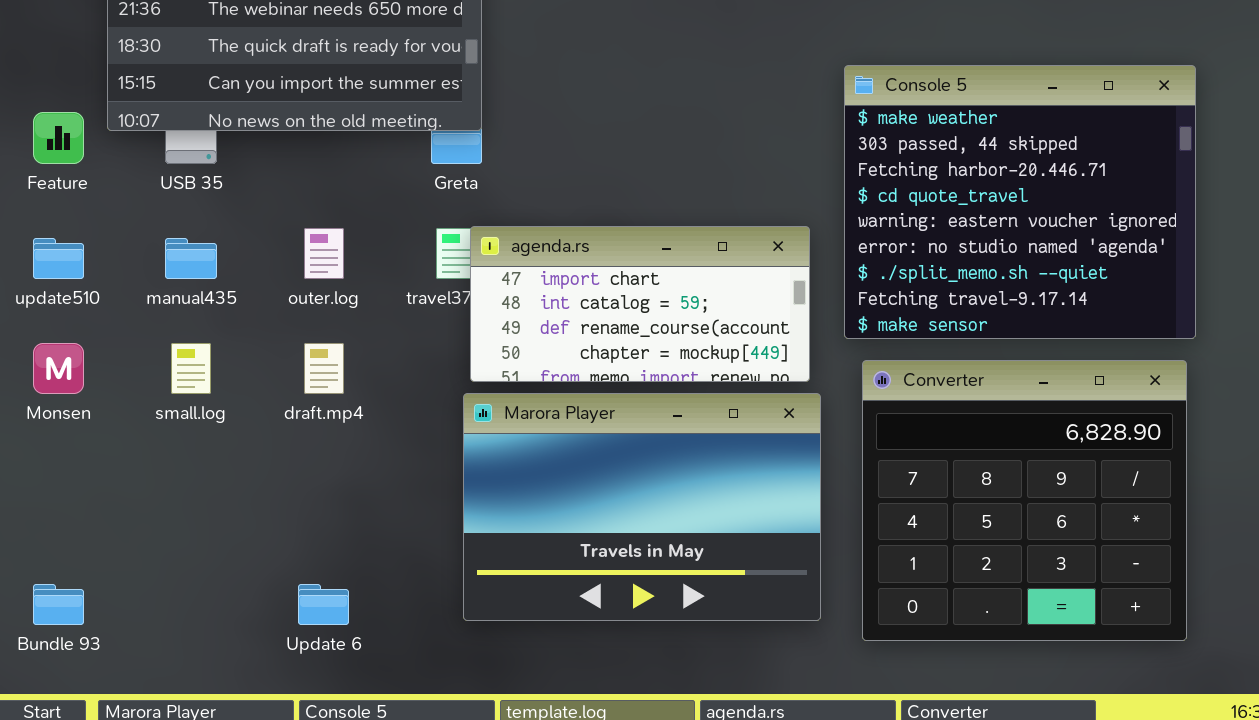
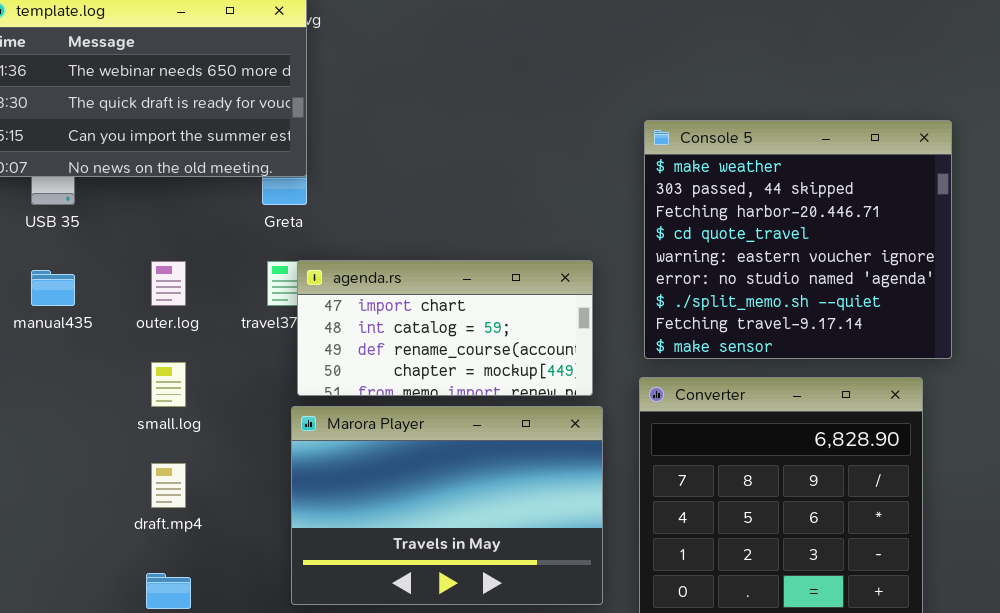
Console 5: [844,65,1196,339] -> [644,120,952,359], moved
small.log: [171,343,211,394] -> [151,362,186,407], moved
draft.mp4: [304,343,344,394] -> [151,463,186,508], moved

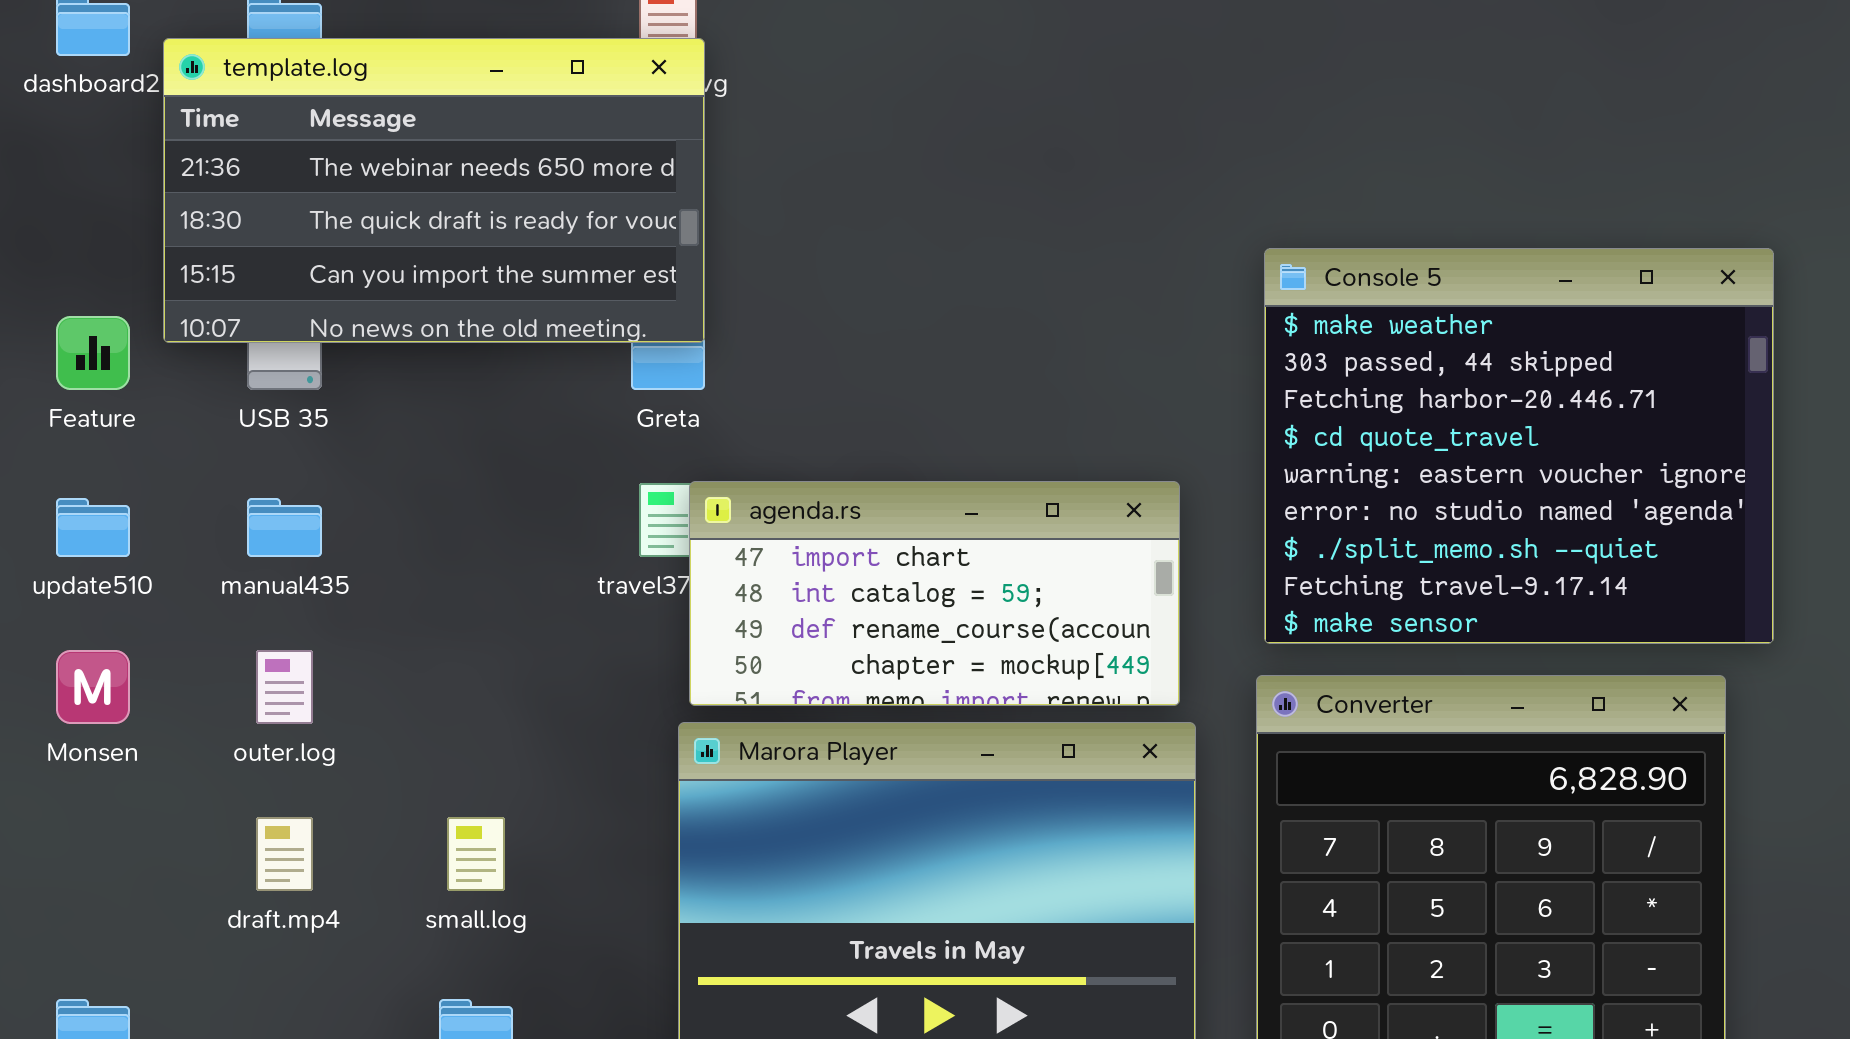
outer.log: [151,261,186,306] -> [256,650,313,724], moved
small.log: [151,362,186,407] -> [447,817,505,891], moved
draft.mp4: [151,463,186,508] -> [256,817,313,891], moved

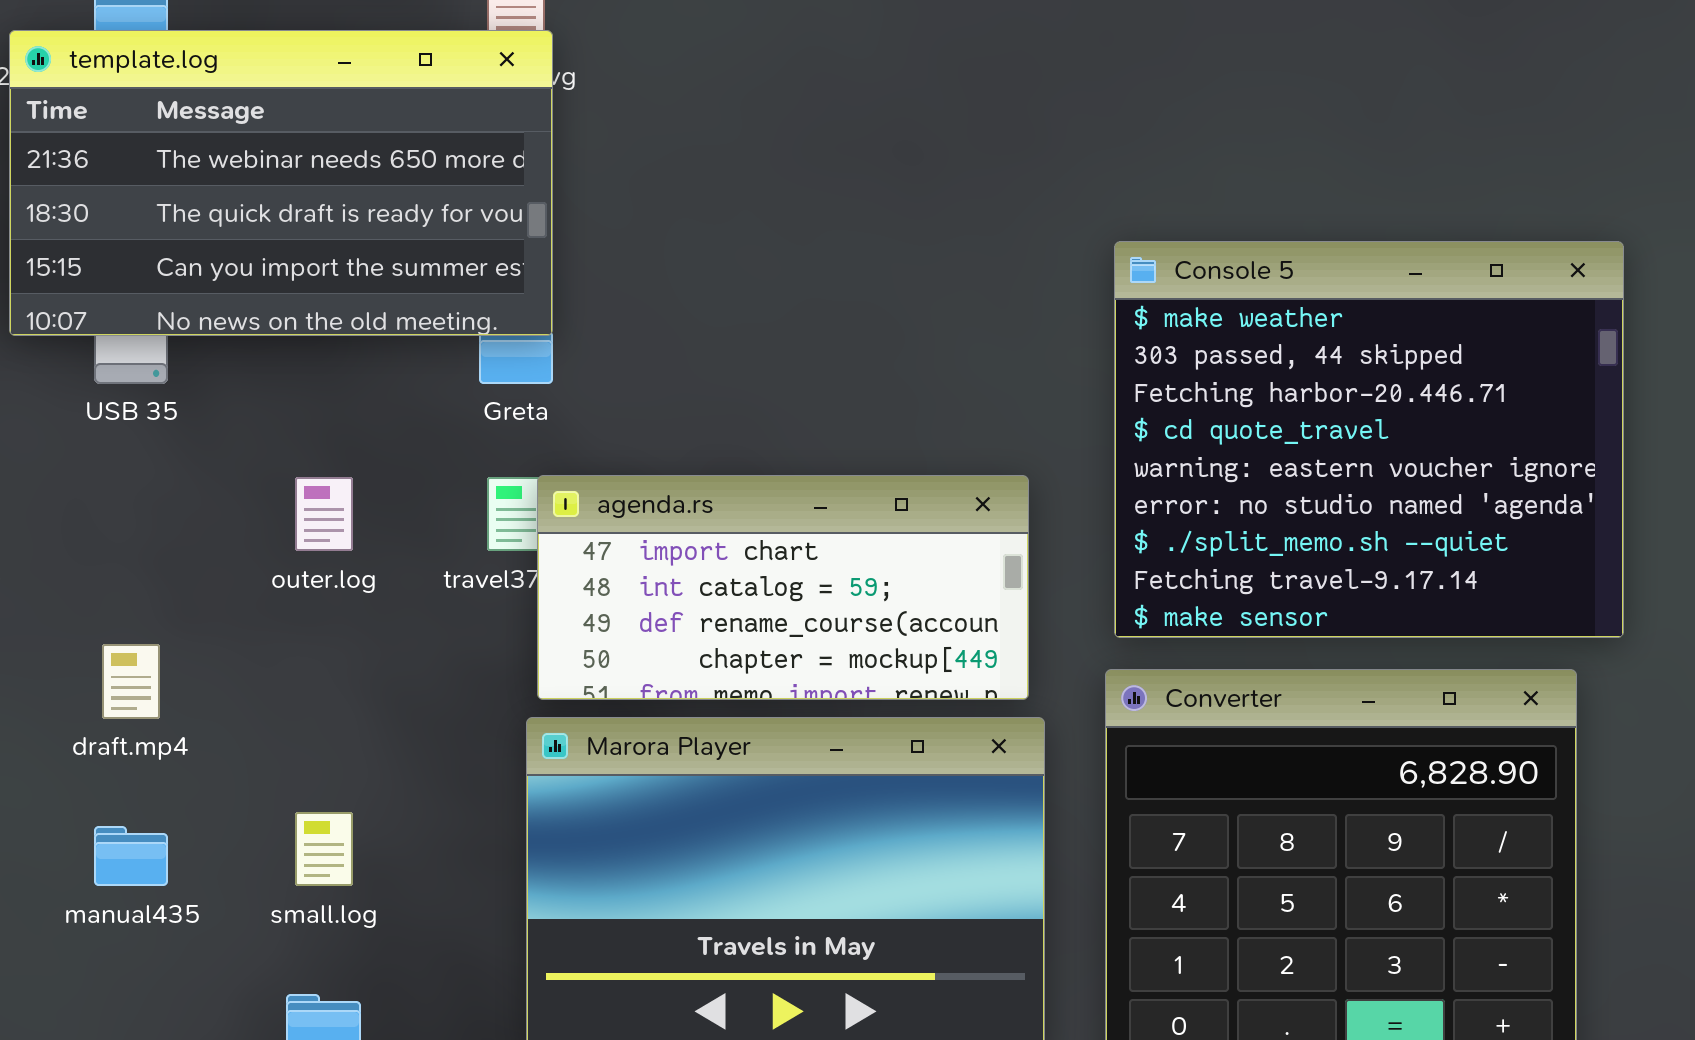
manual435: [247,498,322,557] -> [94,826,168,886], moved
outer.log: [256,650,313,724] -> [295,477,353,551], moved
draft.mp4: [256,817,313,891] -> [102,644,160,719], moved

